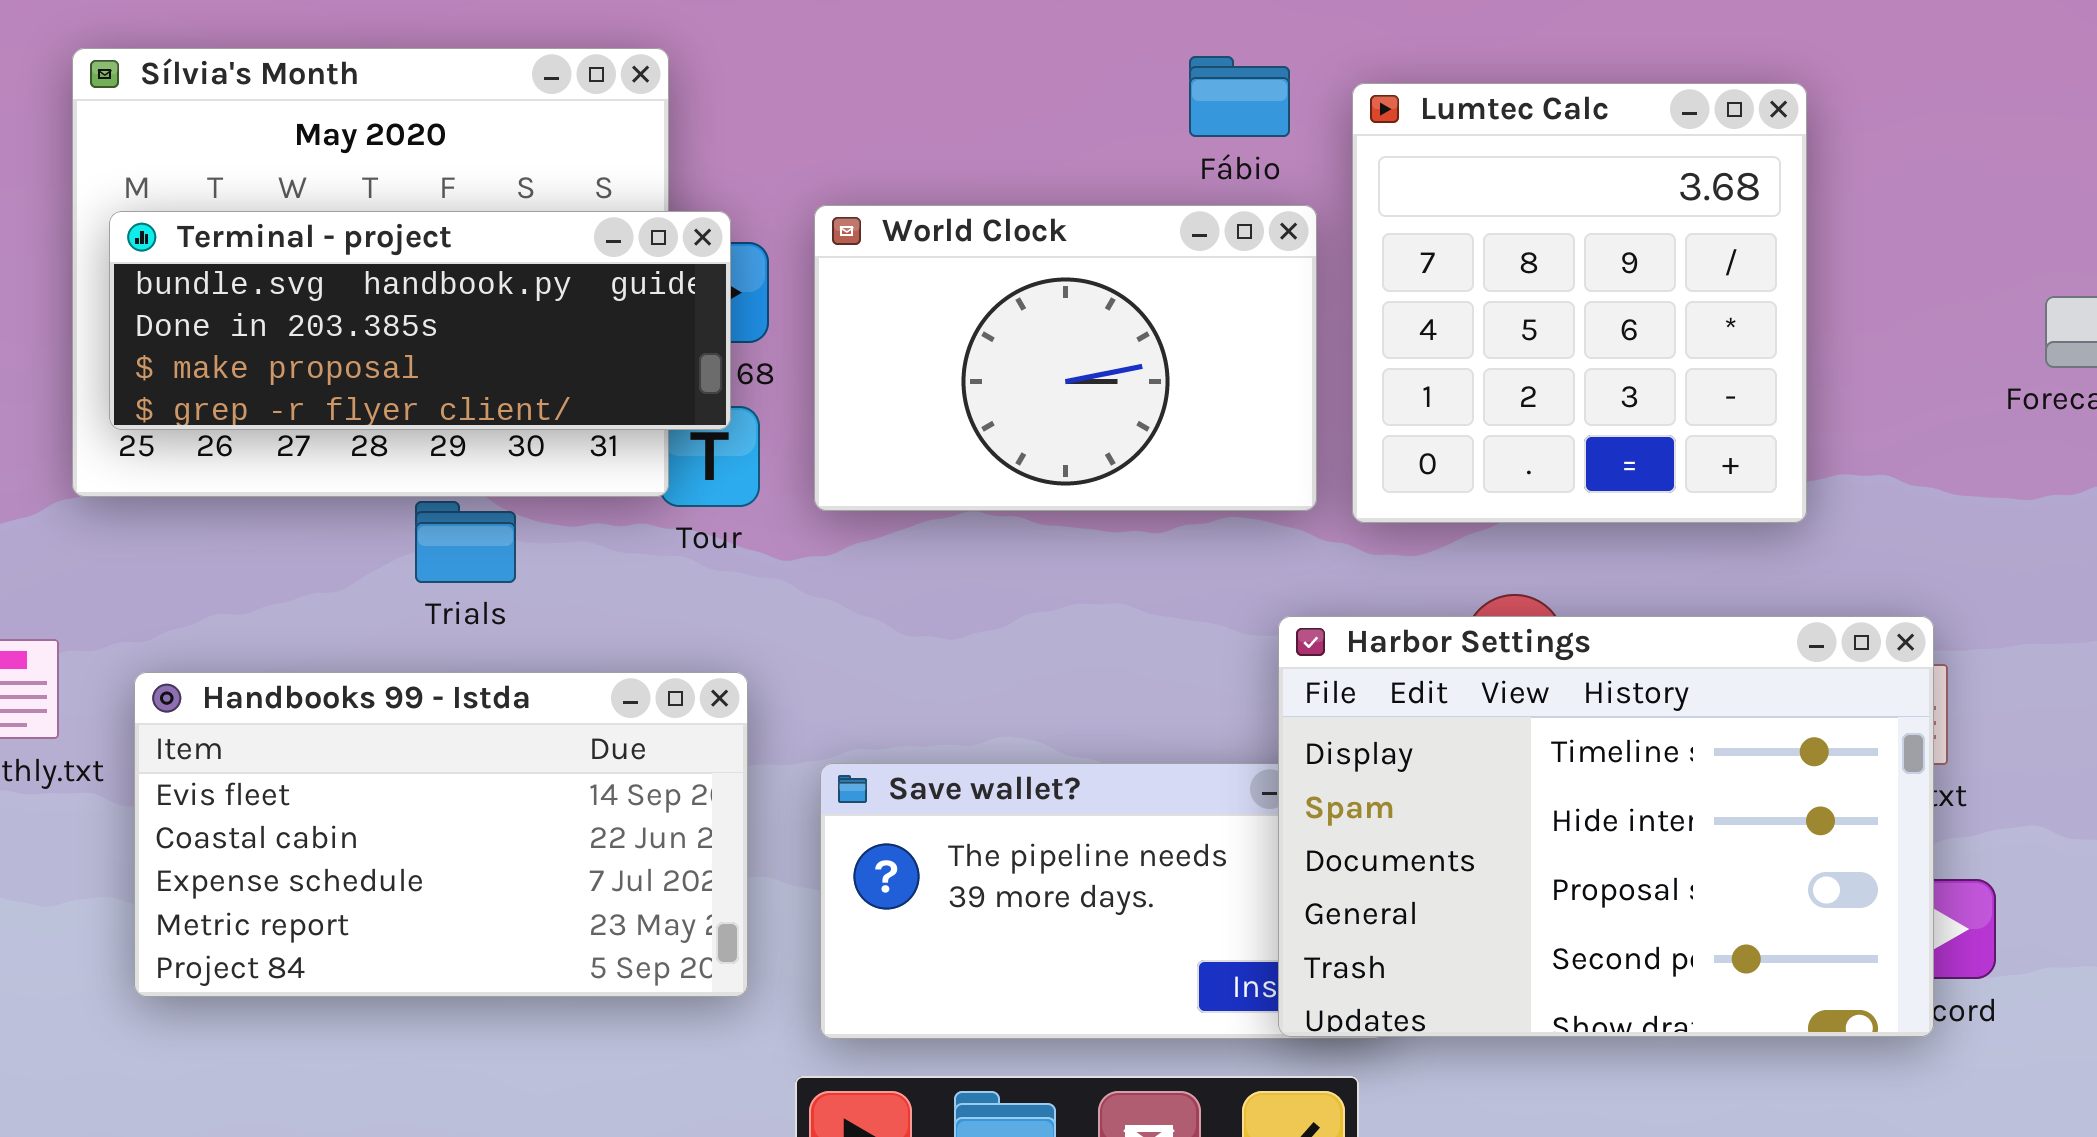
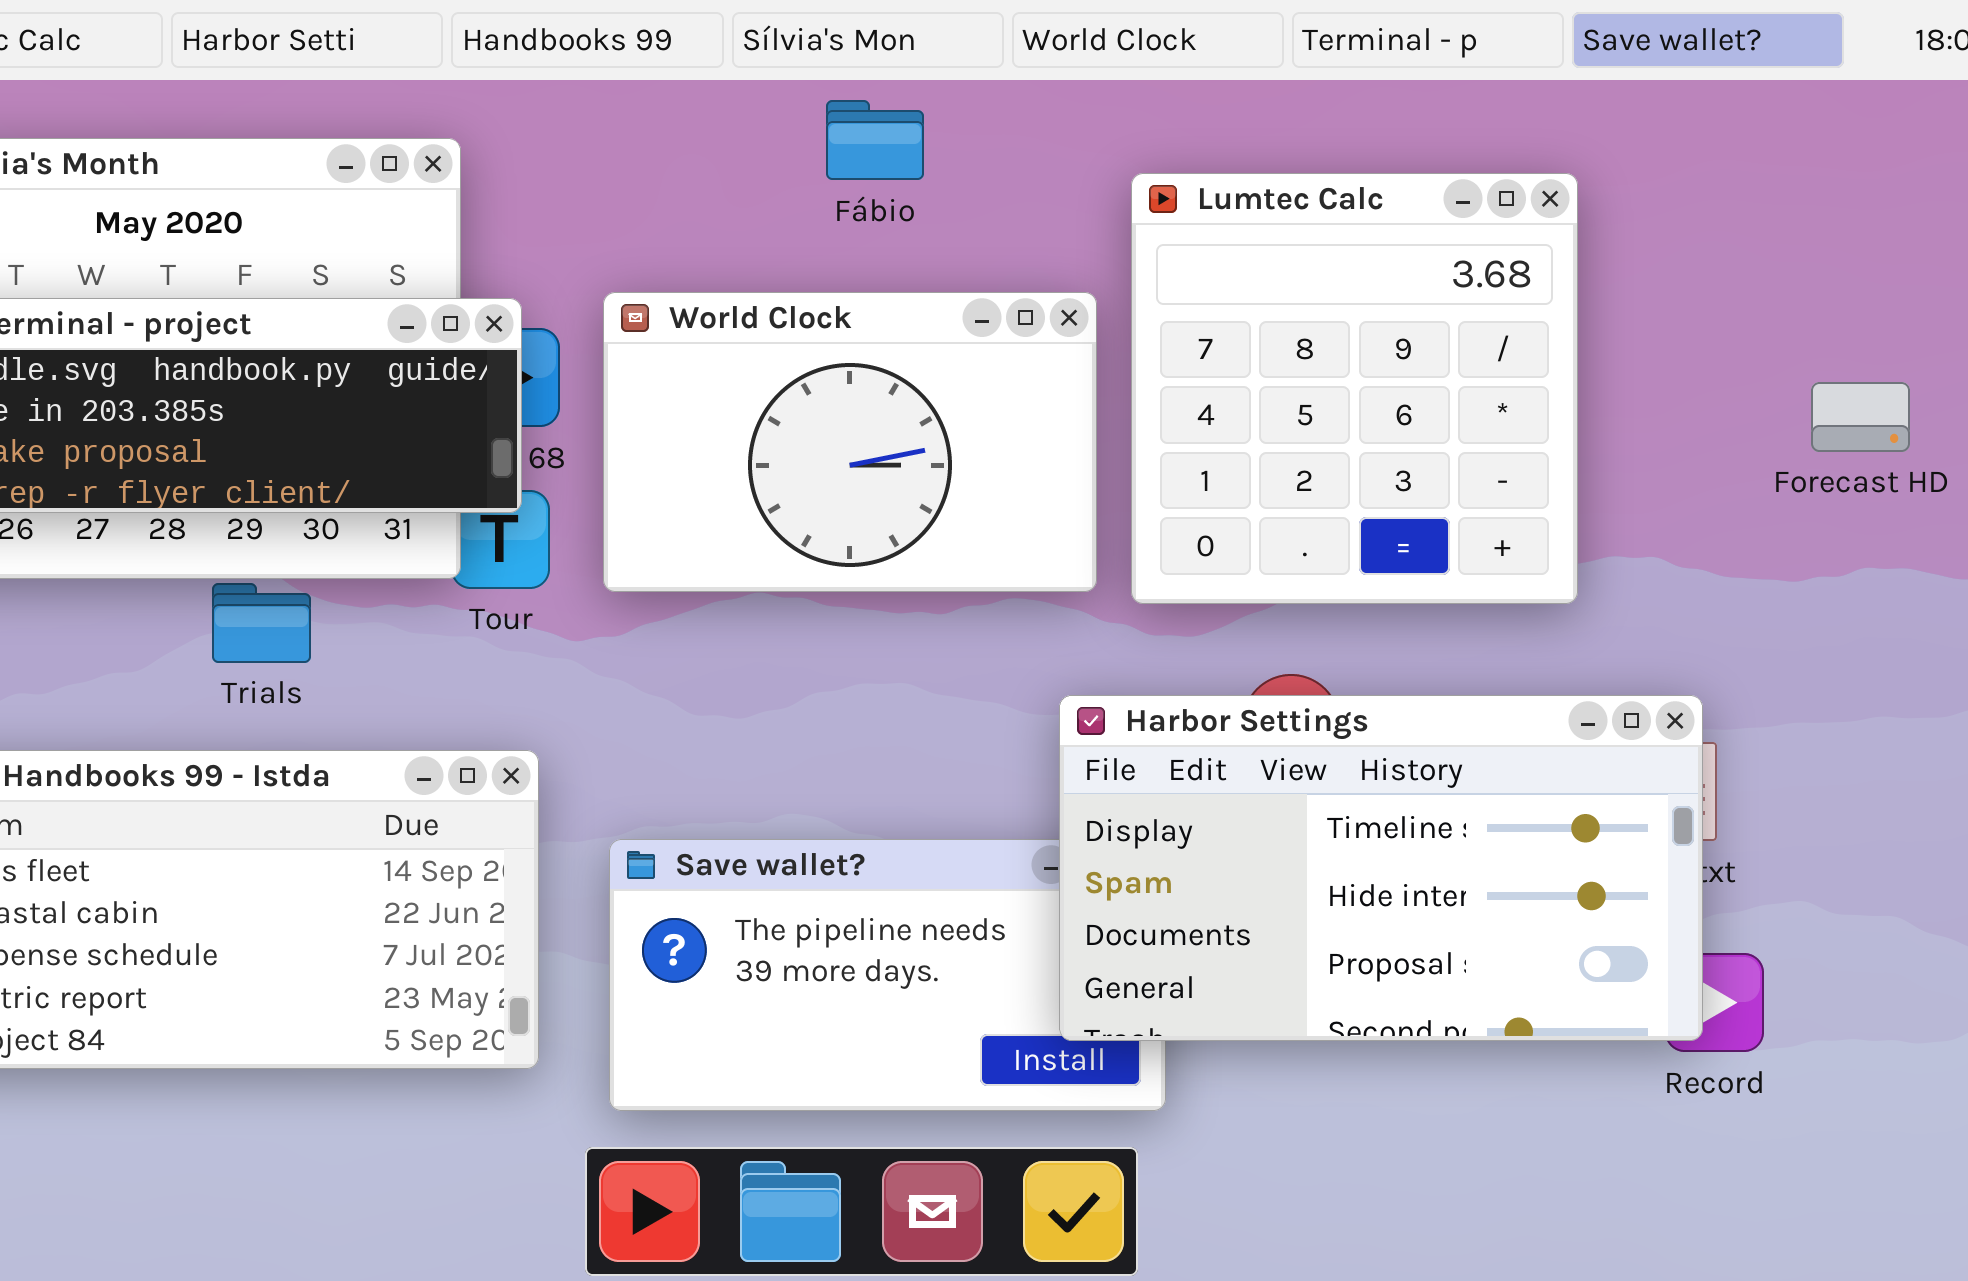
Fábio: [1189,56,1290,137] -> [826,100,924,180], moved
Harbor Settings: [1278,616,1934,1037] -> [1059,695,1703,1041], resized

